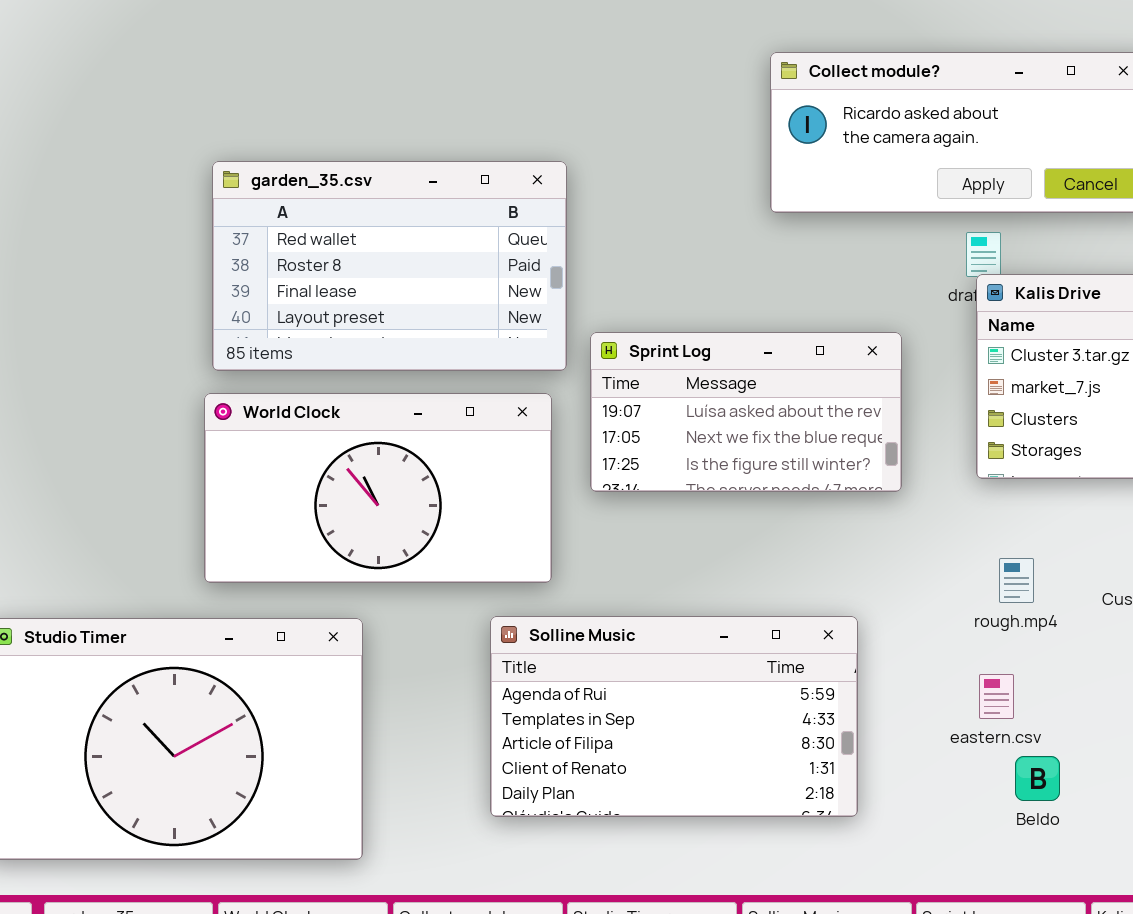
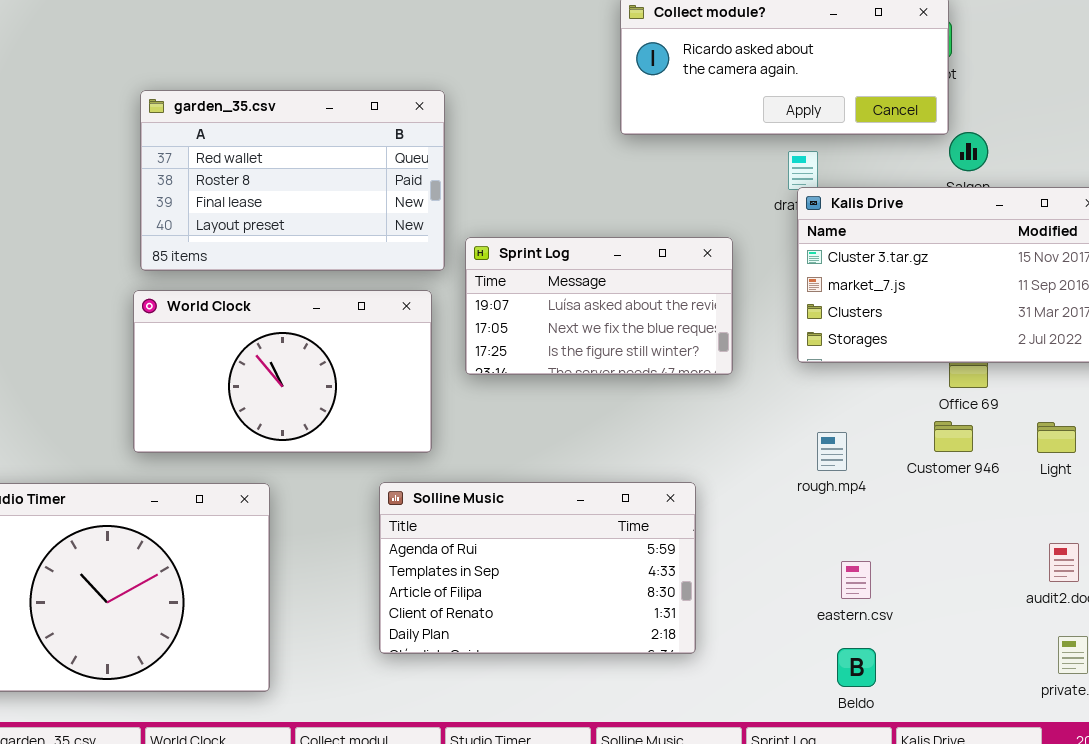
eastern.csv: [979,674,1014,719] -> [841,561,871,599], moved
Beldo: [1015,756,1060,801] -> [837,648,876,687], moved

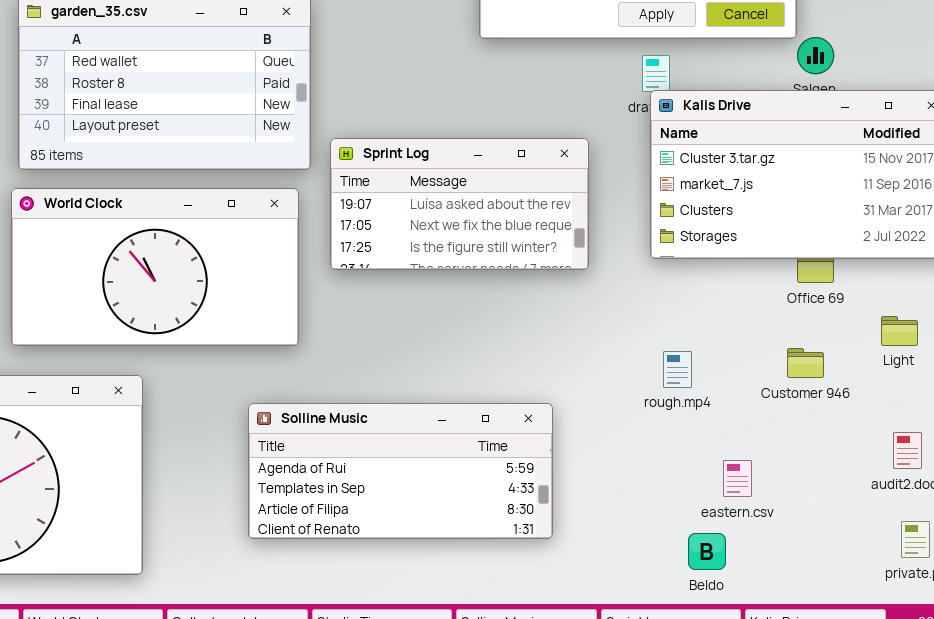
Customer 946: [934,421,973,452] -> [787,348,824,378], moved
rough.mp4: [817,432,847,471] -> [663,351,692,388], moved
Solline Music: [379,482,696,654] -> [248,403,553,539], resized
eastern.csv: [841,561,871,599] -> [723,460,752,497], moved

